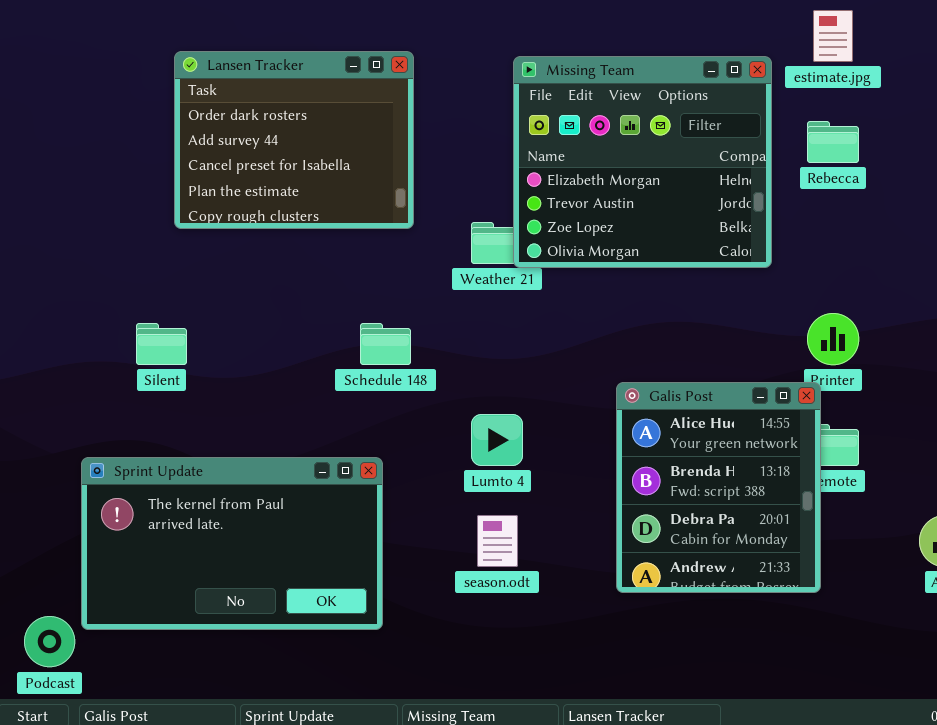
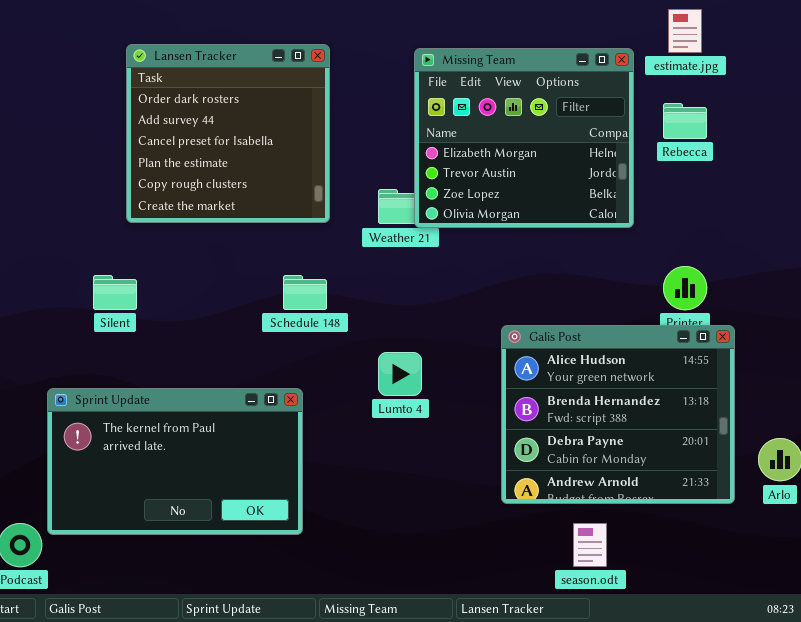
Lansen Tracker: [174,51,414,229] -> [126,44,330,223], resized
Galis Post: [616,382,821,593] -> [501,325,735,504], resized
season.odt: [477,515,518,567] -> [573,523,607,567], moved

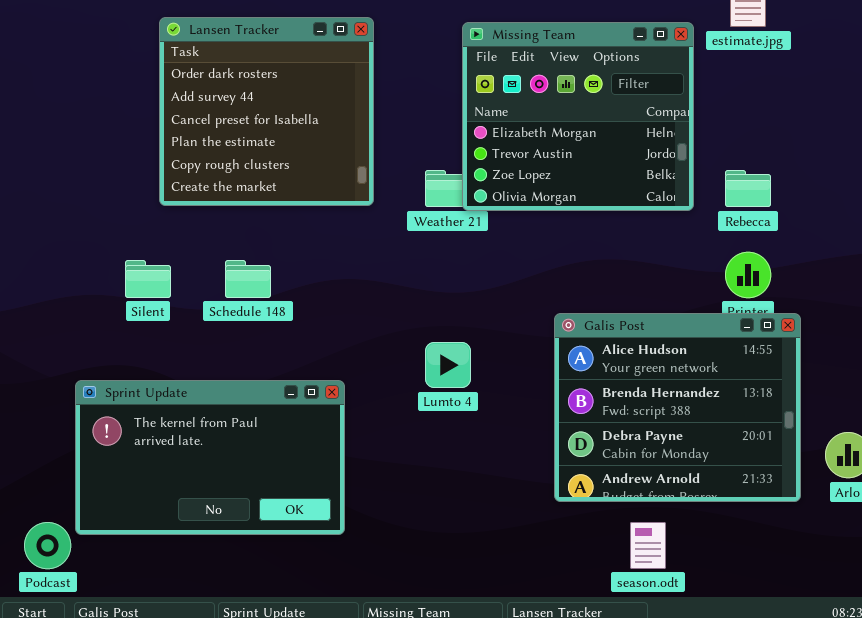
Rebecca: [663,103,707,139] -> [725,170,771,207], moved
Schedule 148: [283,275,327,310] -> [225,260,271,298], moved

